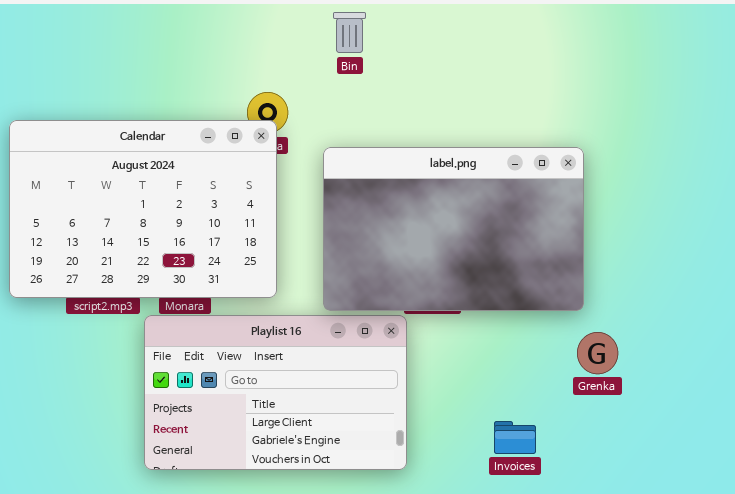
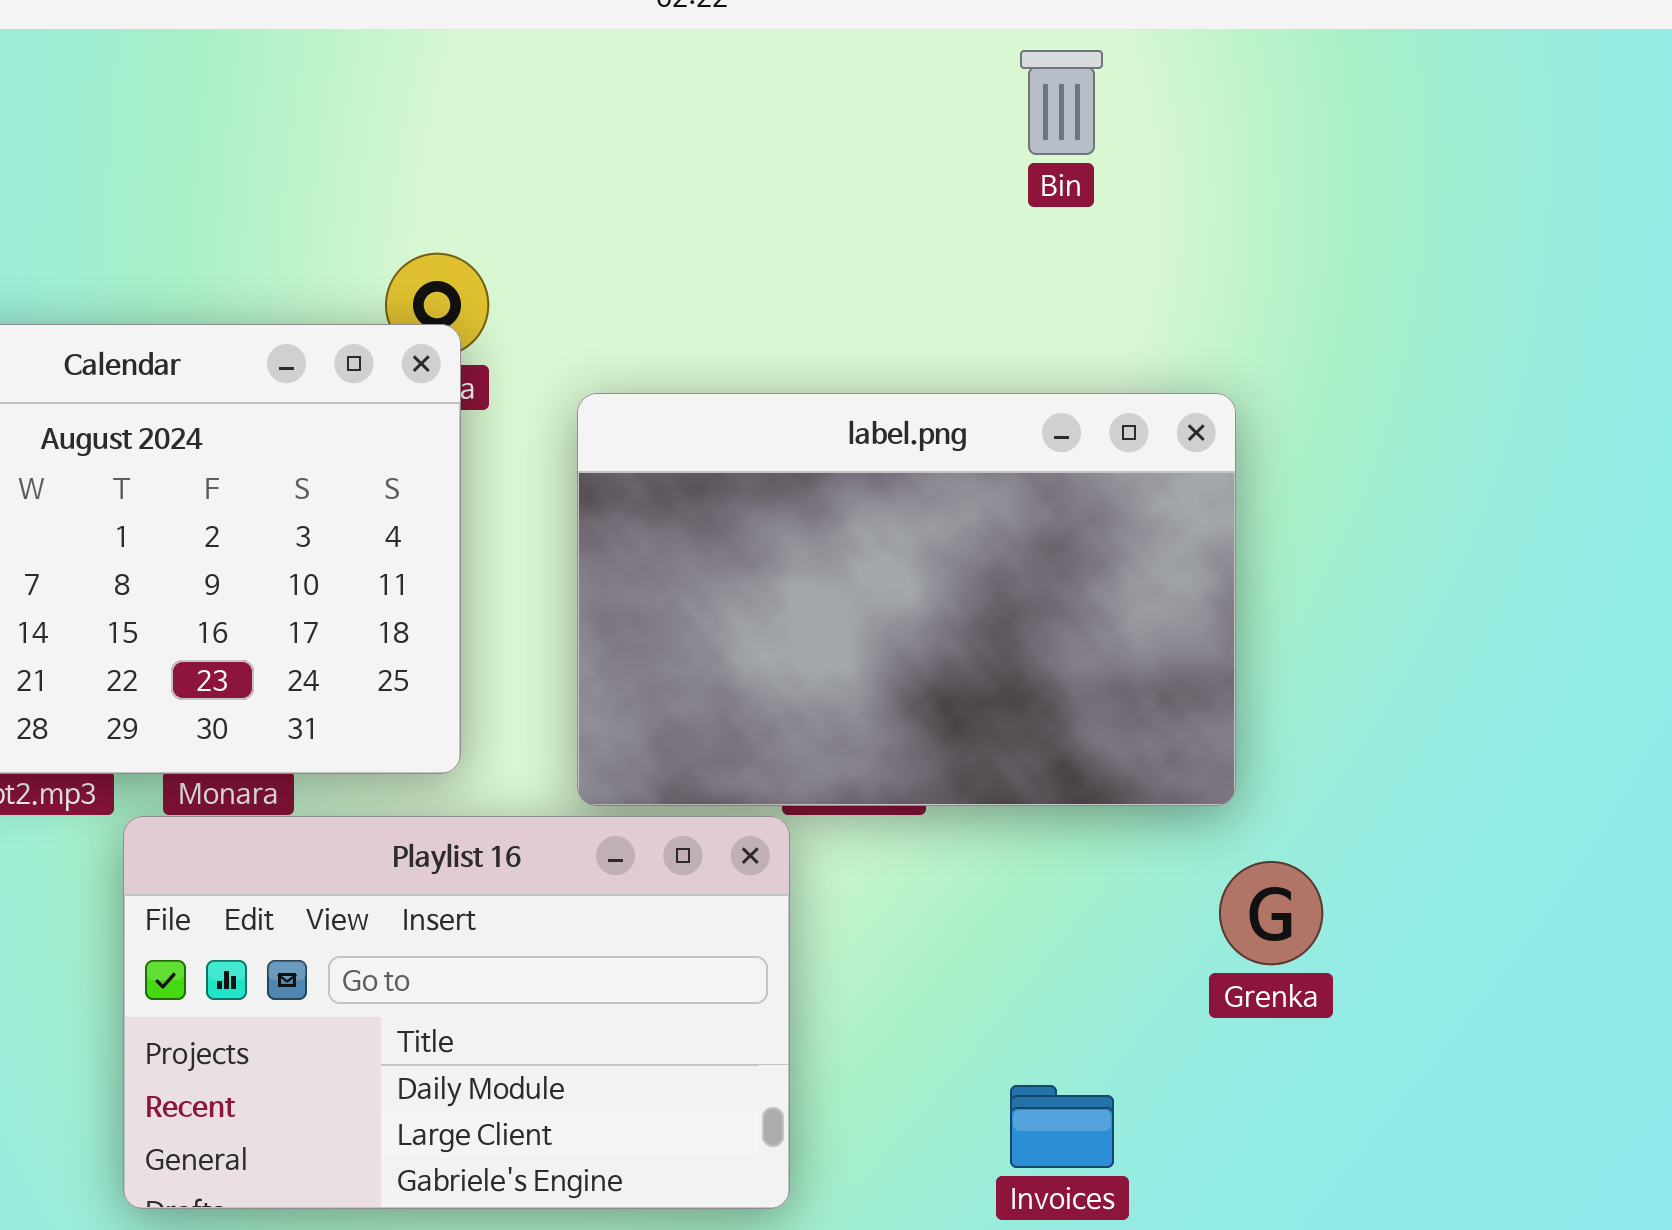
Bin: [333,12,366,53] -> [1020,50,1103,155], moved
Playlist 16: [144,315,407,470] -> [123,816,790,1209], scrolled up 1 row

